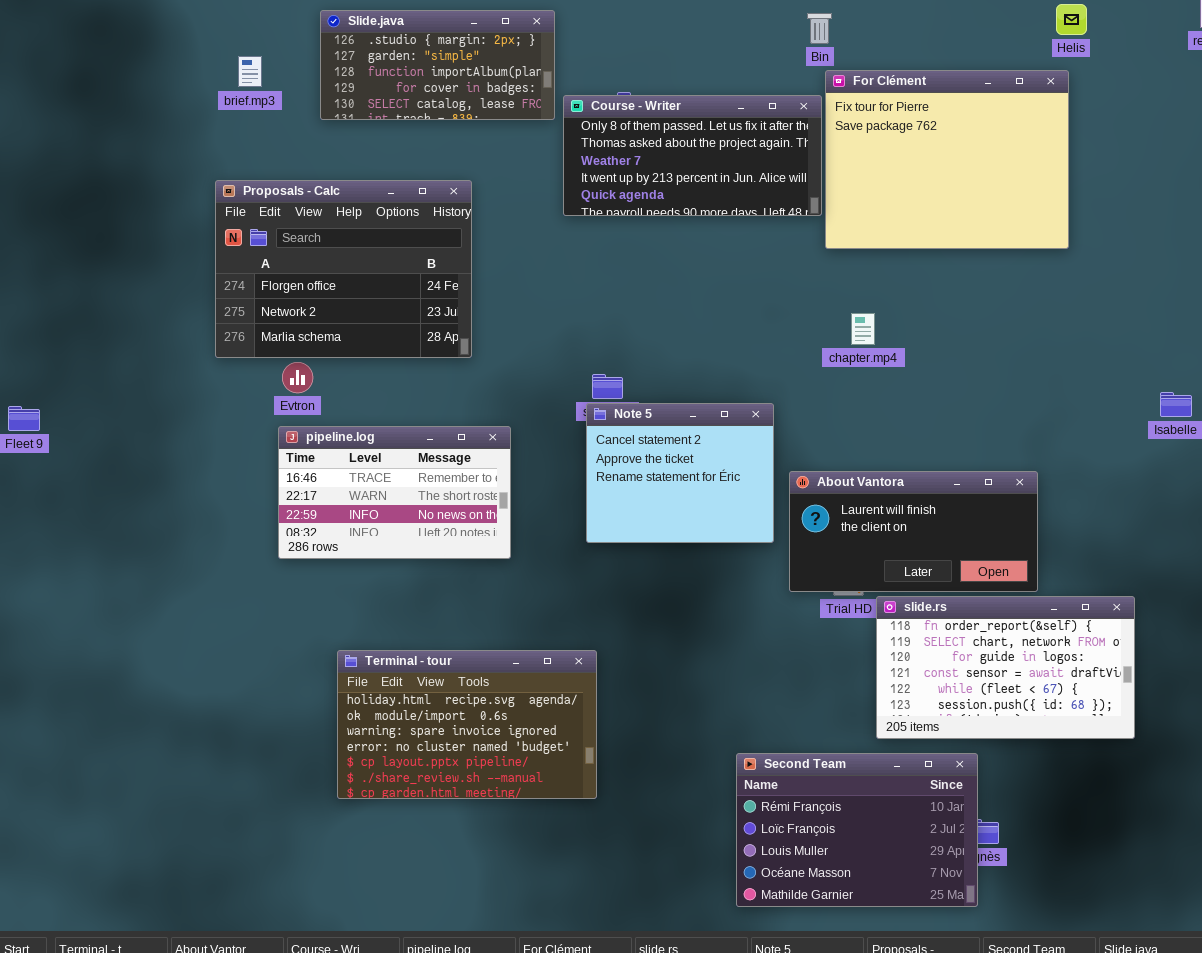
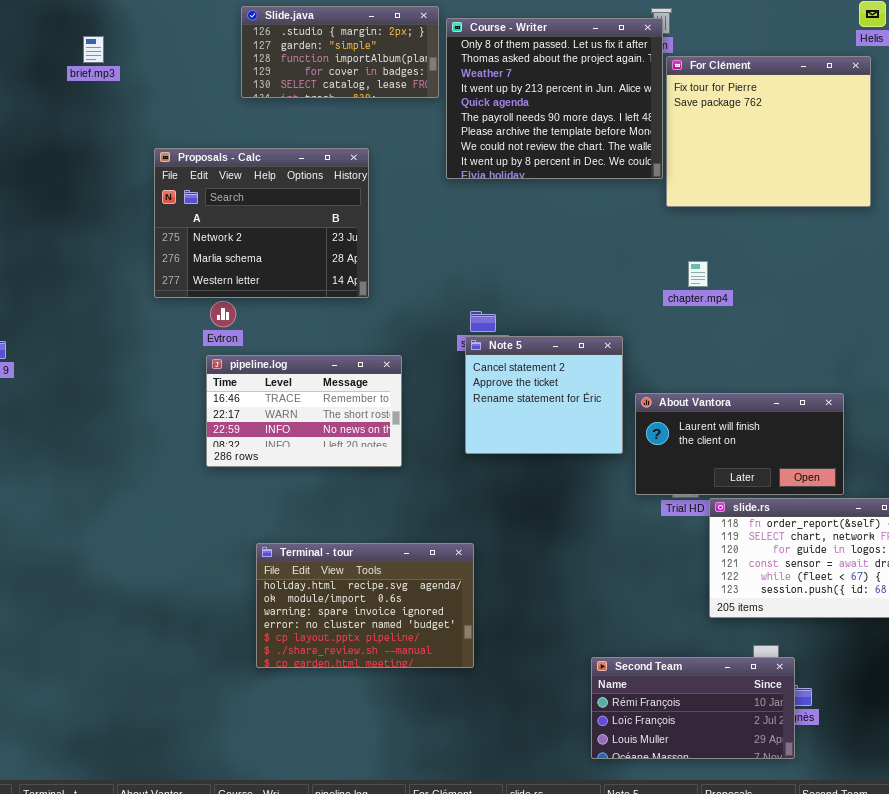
brief.mp3: [238,56,262,87] -> [83,36,104,63], moved
Course - Writer: [563,95,822,216] -> [446,18,663,179], resized
Proposals - Calc: [215,180,472,358] -> [154,148,369,298], scrolled down 1 row
Second Team: [736,753,978,907] -> [591,657,795,759], resized

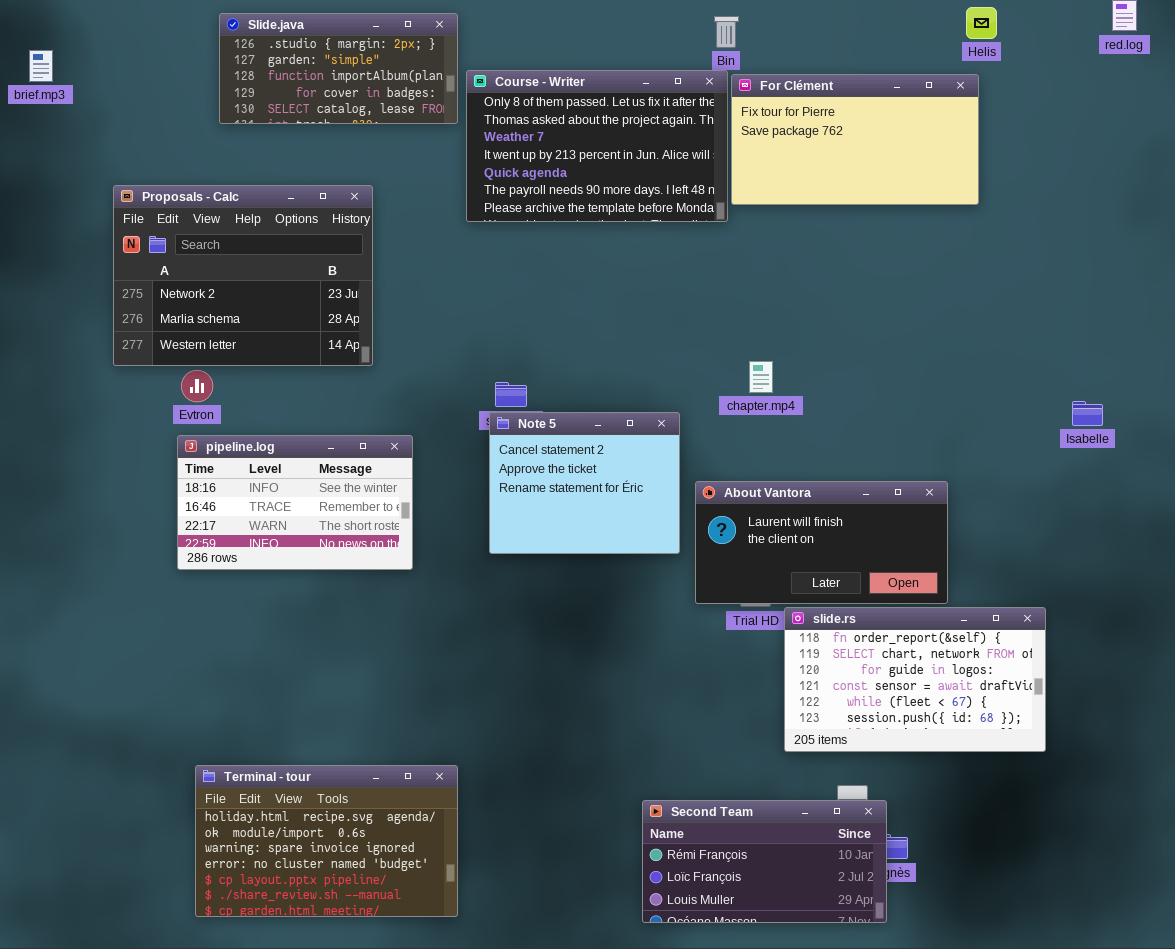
Course - Writer: [446,18,663,179] -> [466,70,728,222], resized
For Clément: [666,56,871,207] -> [731,74,979,205], resized
chapter.mp4: [688,261,708,287] -> [749,361,773,393], moved
pipeline.log: [206,355,402,467] -> [177,435,413,570], scrolled up 1 row
Terminal - tour: [256,543,474,668] -> [195,765,458,917], moved

